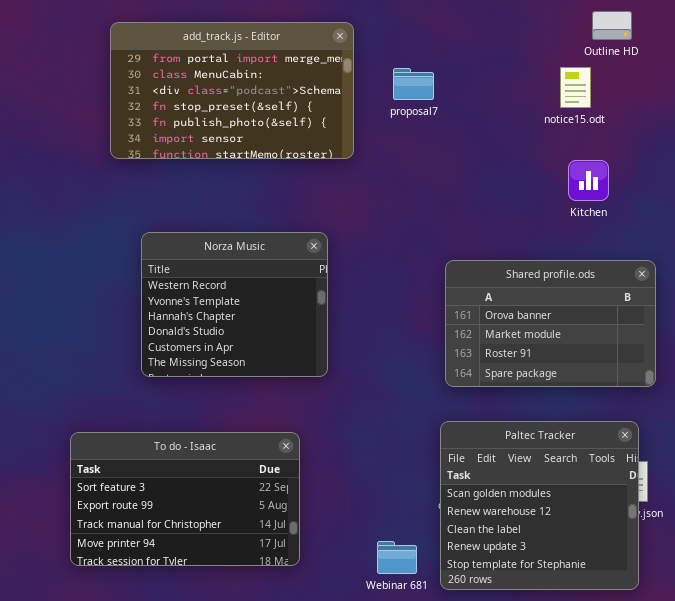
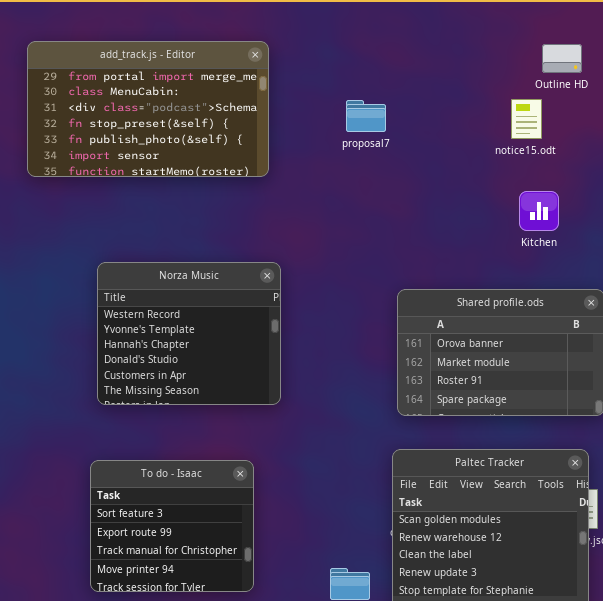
add_track.js - Editor: [110,22,354,159] -> [27,41,269,177], moved
To do - Isaac: [70,432,300,566] -> [90,460,254,592], resized

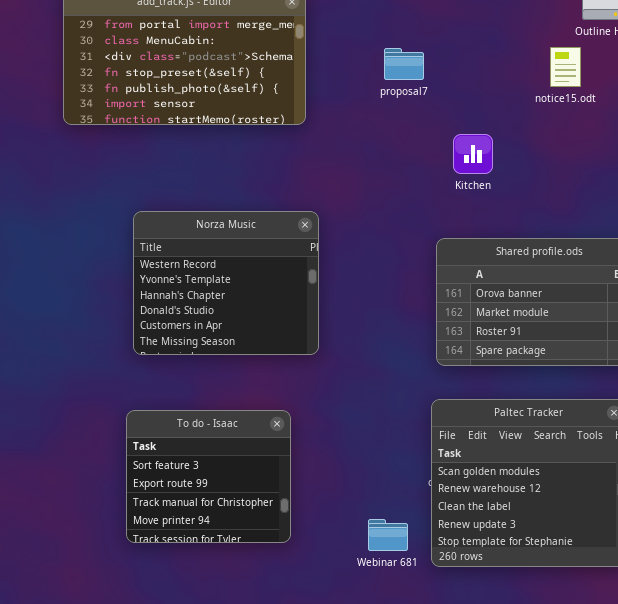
Kitchen: [519,191,559,231] -> [453,134,493,174], moved

